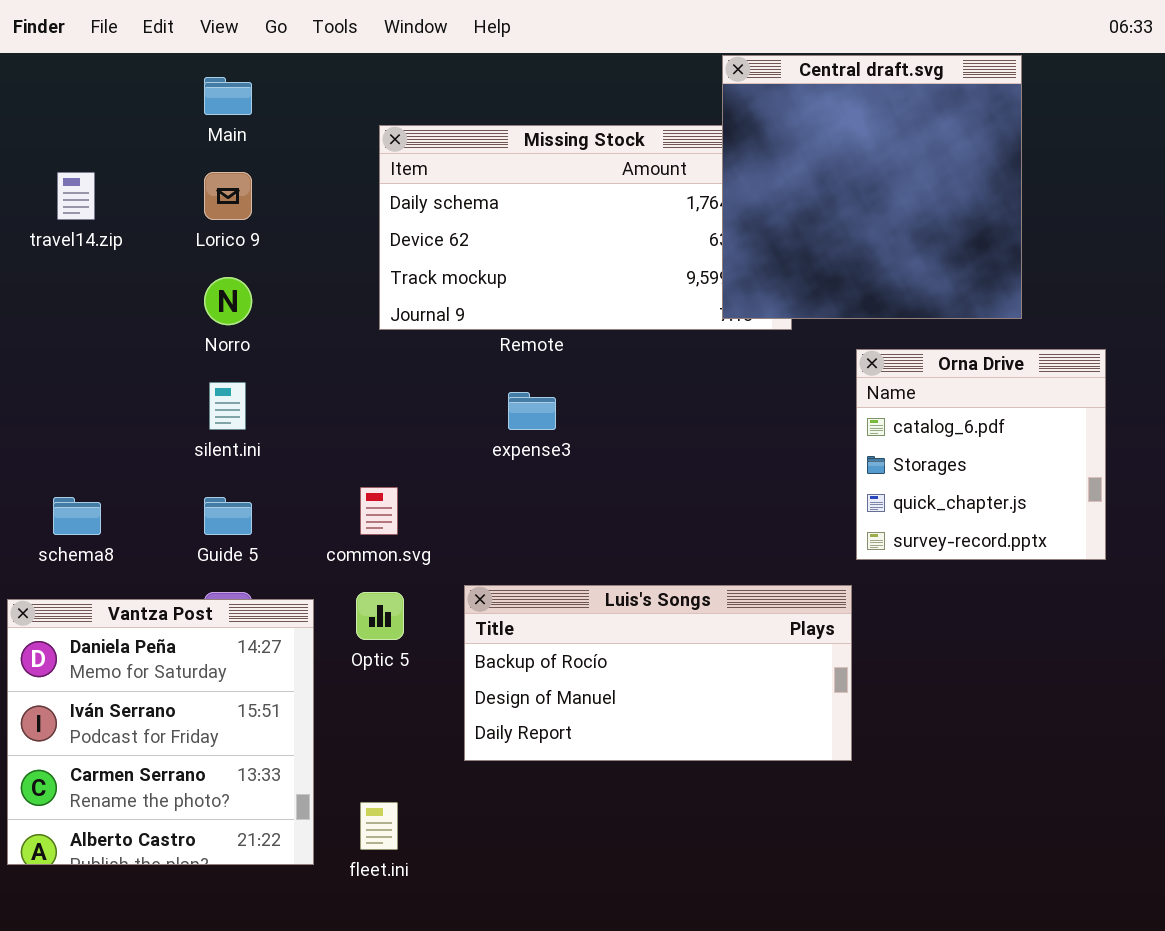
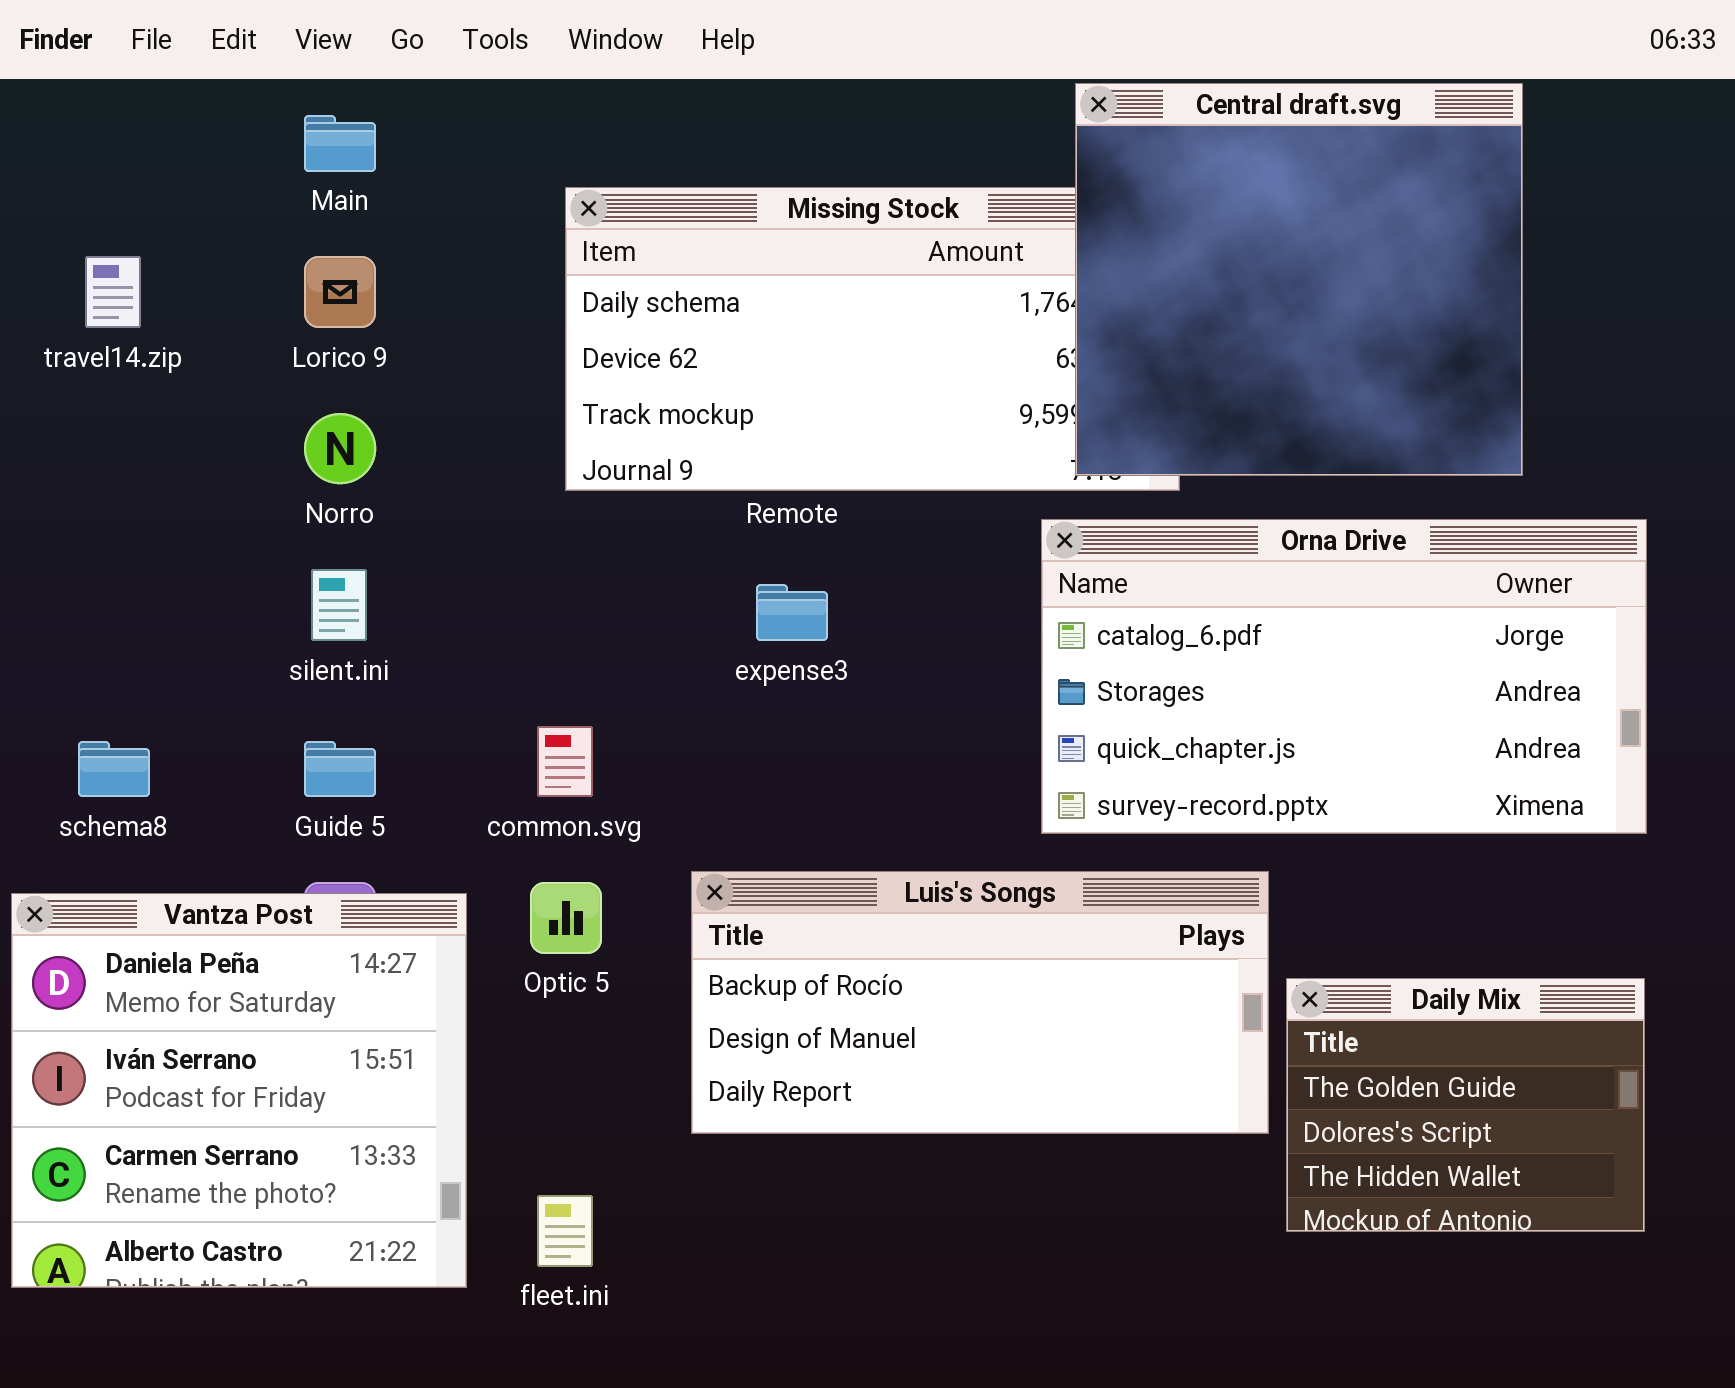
Orna Drive: [856,349,1106,560] -> [1041,519,1647,834], resized
Daily Mix: none -> [1286,978,1645,1232], opened

